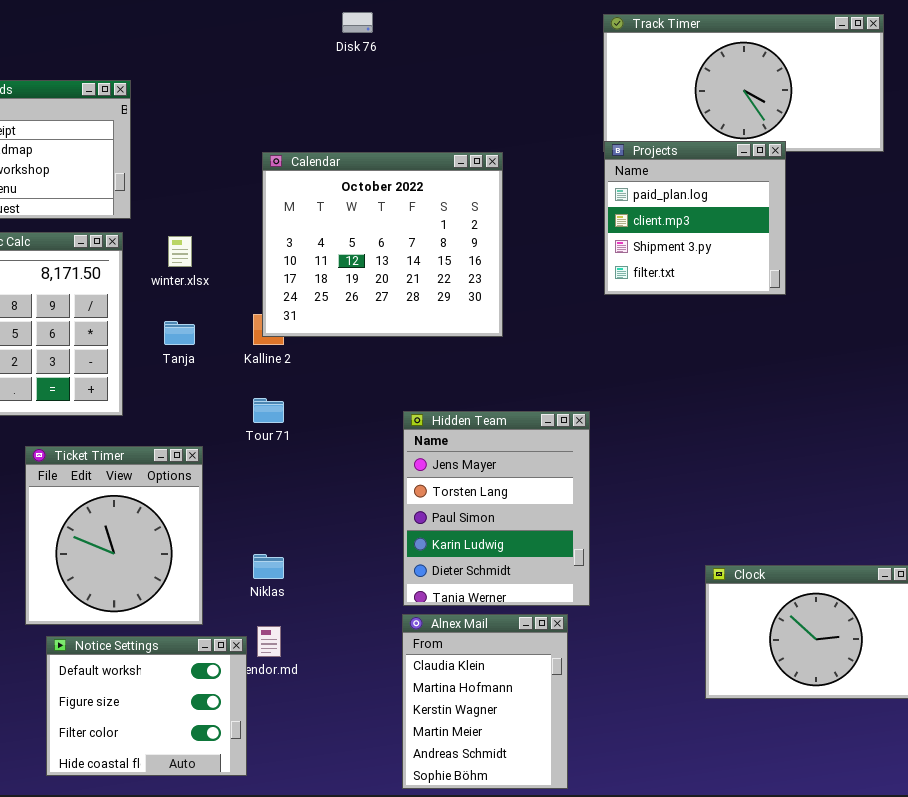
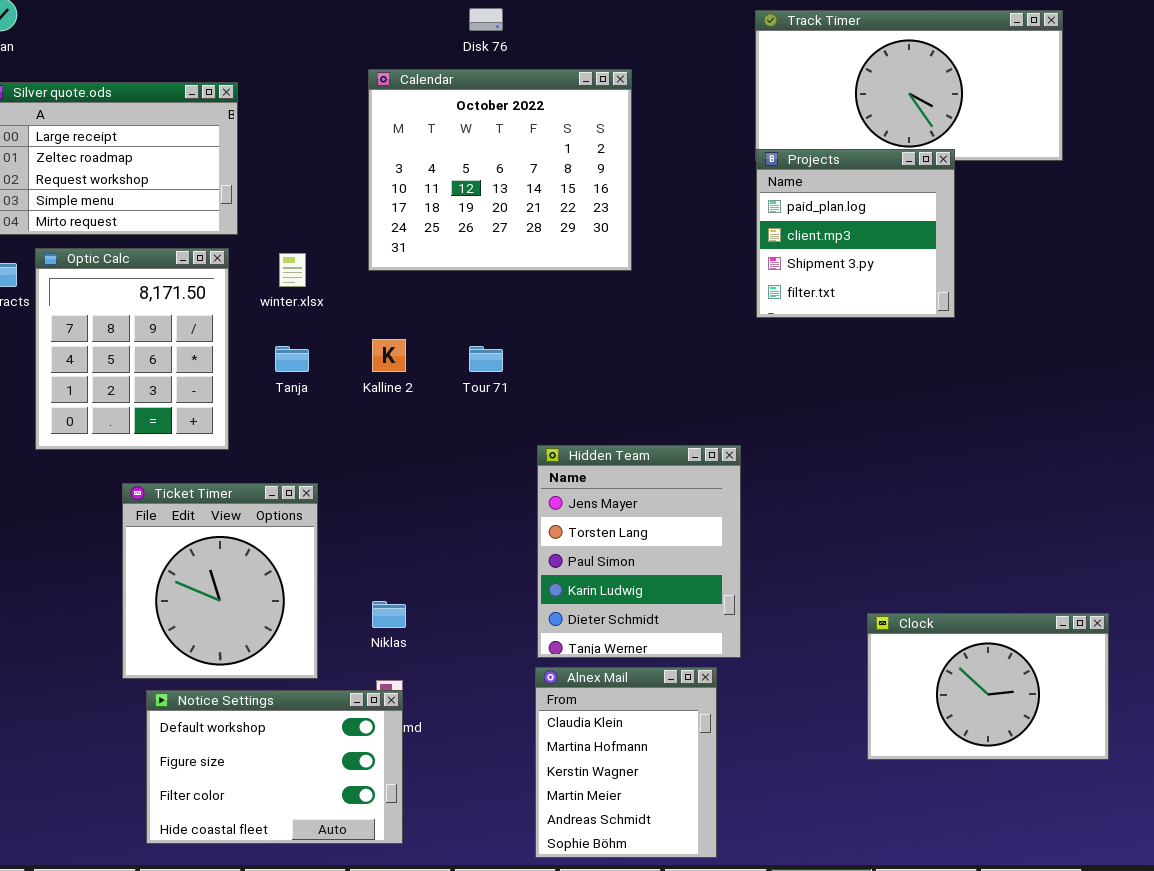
Calendar: [262,152,503,337] -> [368,69,632,271], moved
Tour 71: [253,398,284,423] -> [469,346,503,372], moved
Notice Settings: [46,636,247,776] -> [146,690,403,844], resized

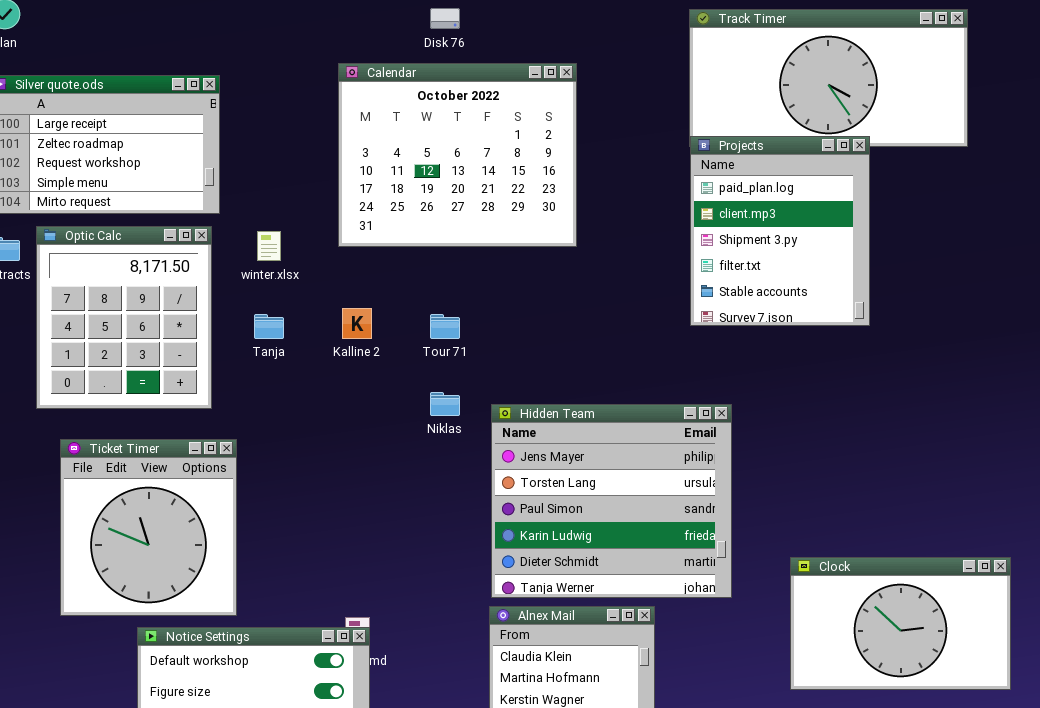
Projects: [756,149,955,318] -> [690,136,870,326], resized
Hidden Team: [537,445,741,658] -> [491,404,732,598], resized
Ticket Timer: [122,483,318,679] -> [60,439,237,616], moved
Niklas: [372,601,406,628] -> [430,392,460,416], moved

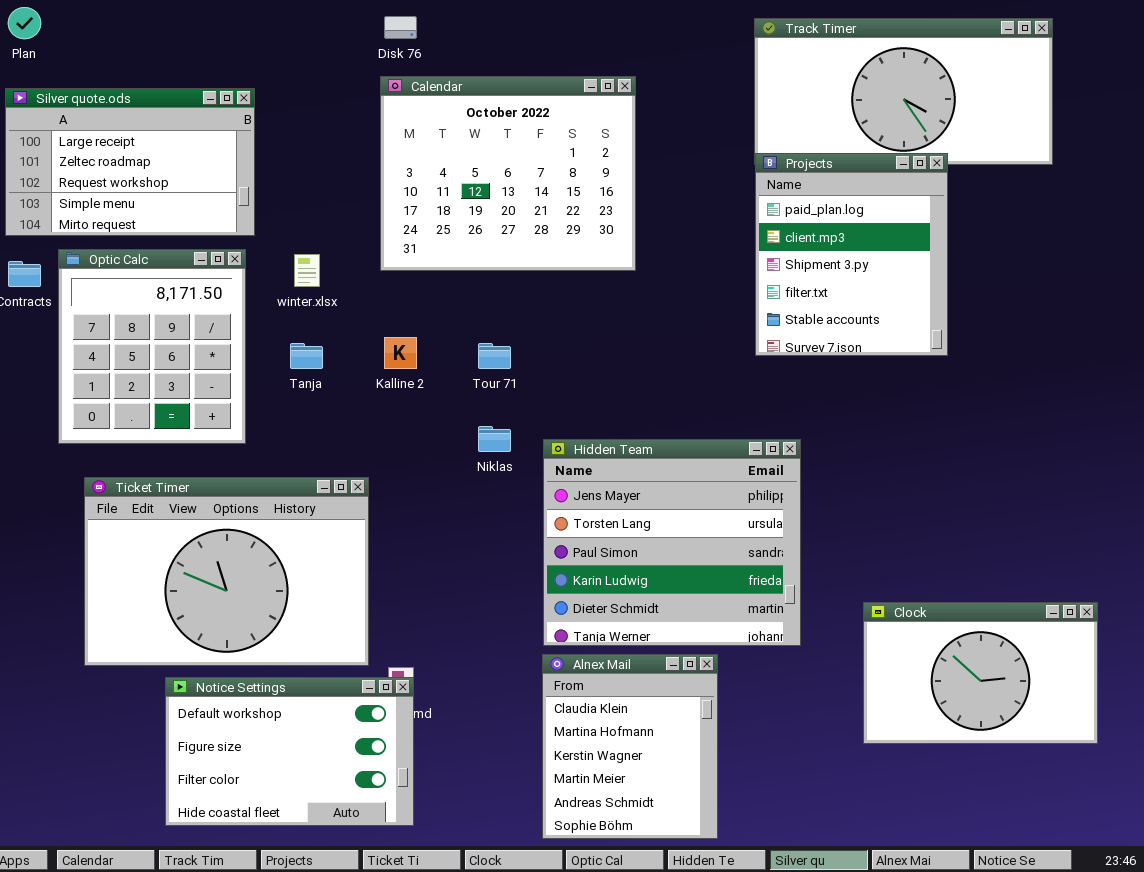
Disk 76: [430,8,460,29] -> [384,16,417,39], moved
Ticket Timer: [60,439,237,616] -> [84,477,369,666], resized

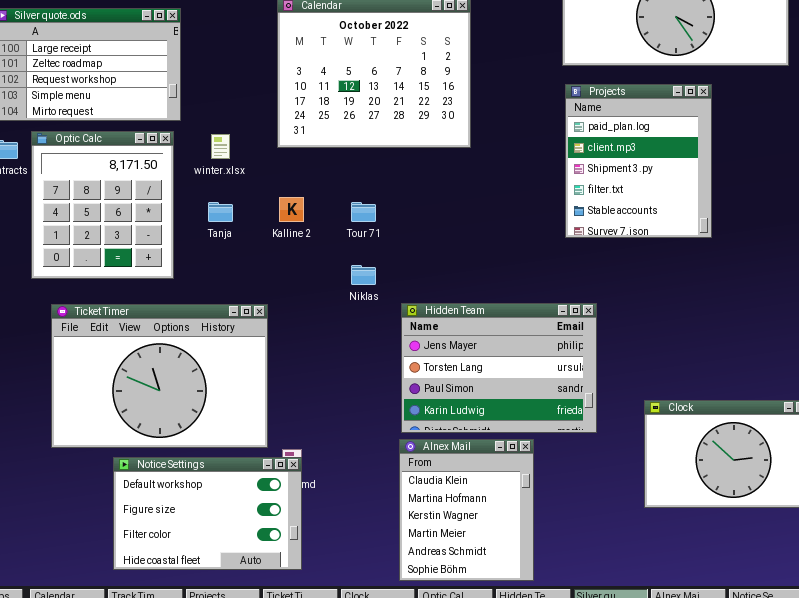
Projects: [755,153,948,356] -> [565,84,712,238], moved
Hidden Team: [543,439,801,646] -> [401,303,597,433], resized

